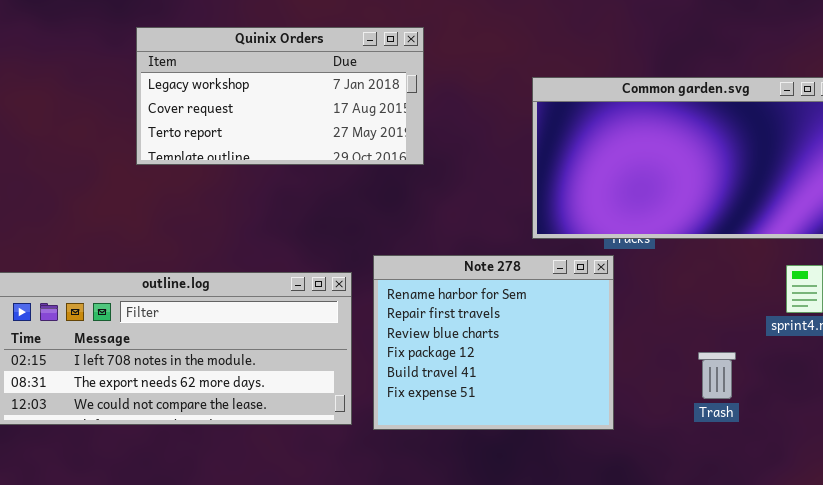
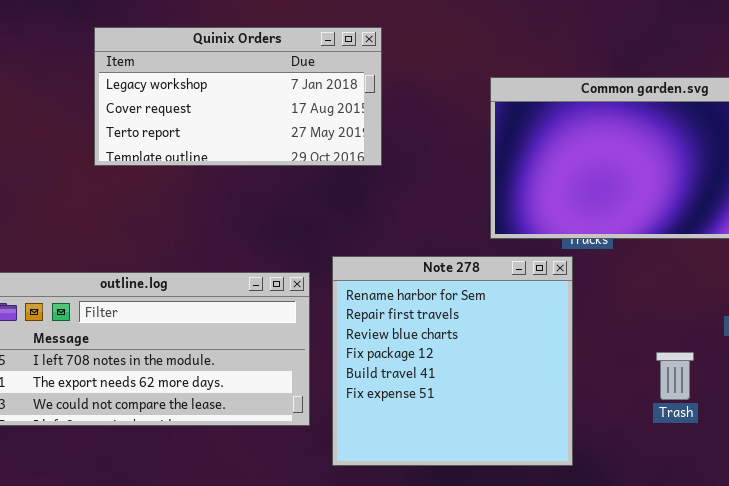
Note 278: [373,255,614,430] -> [332,256,573,466], resized

